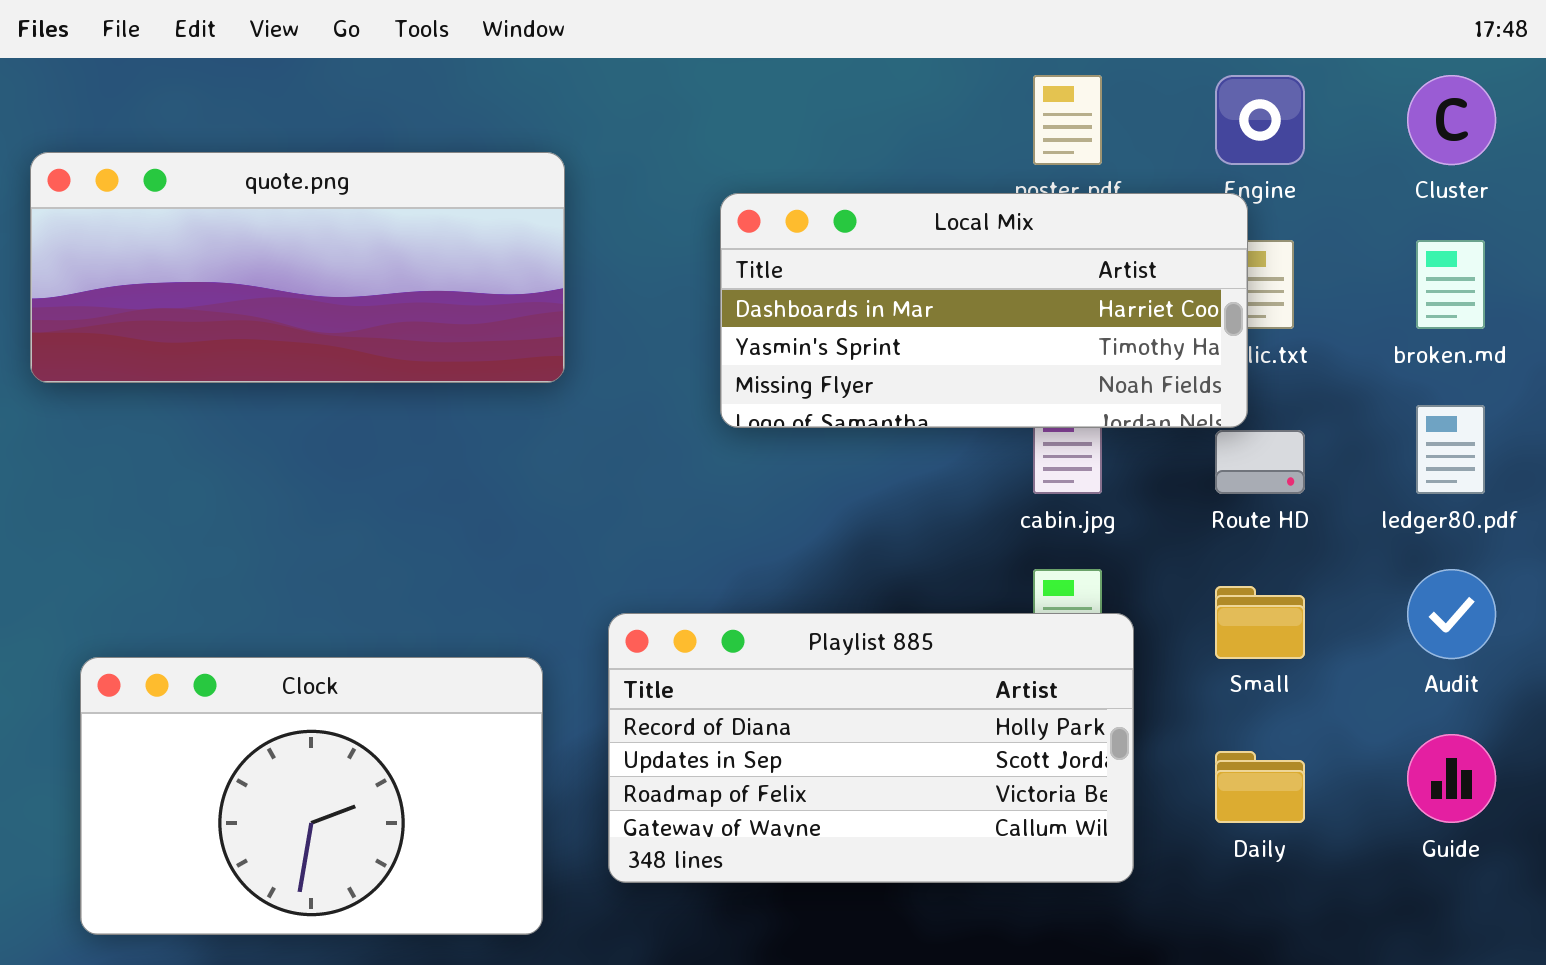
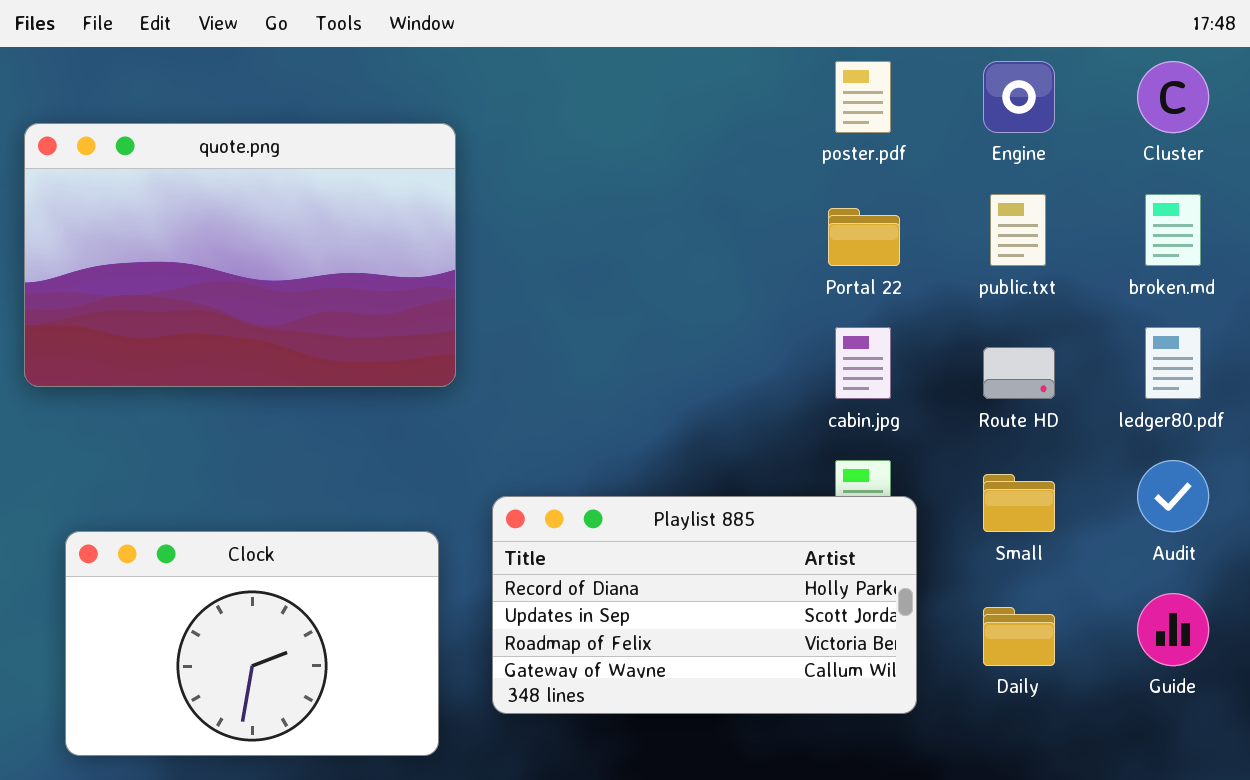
quote.png: [30,152,565,383] -> [24,123,456,387], resized
Local Mix: [720,193,1248,428] -> none, closed

